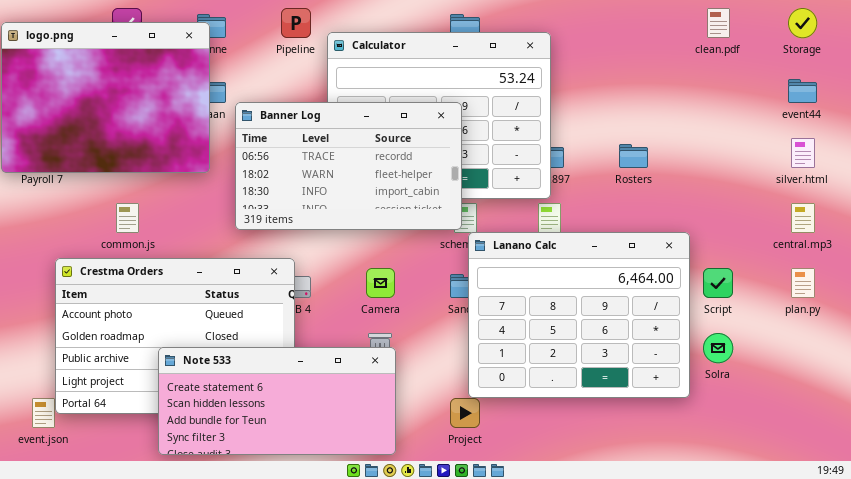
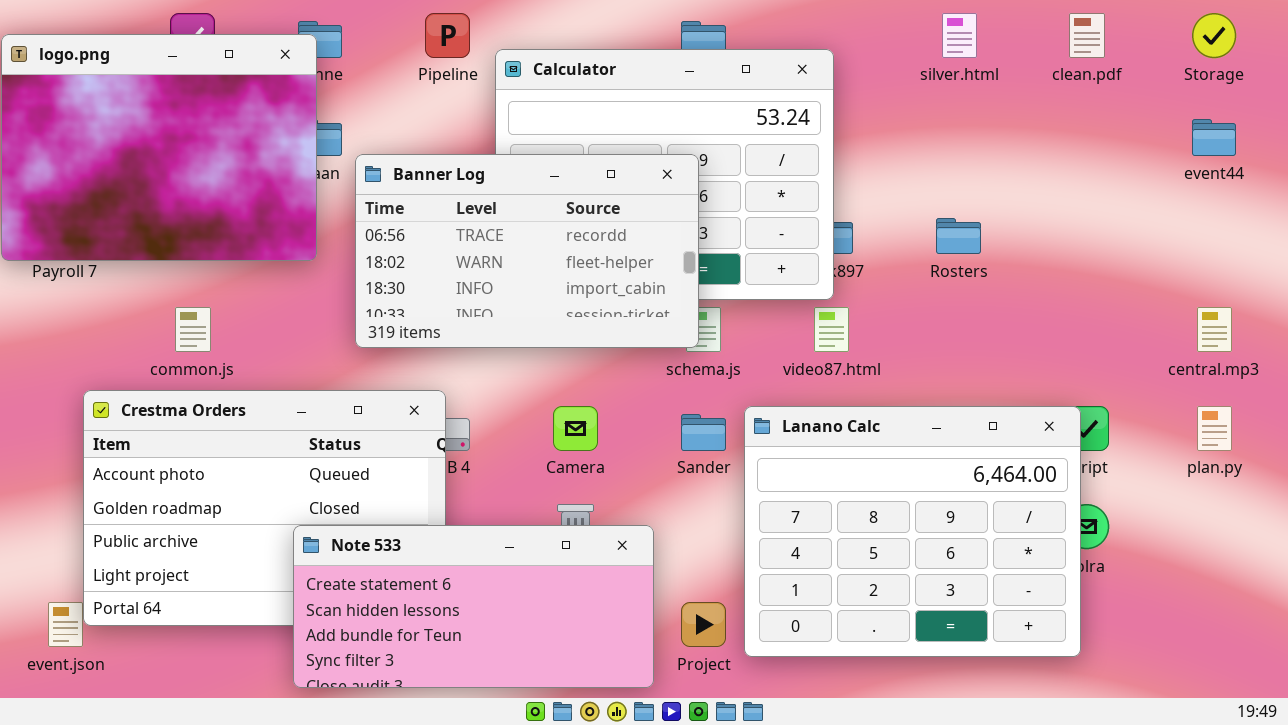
silver.html: [791,138,815,168] -> [942,13,977,58], moved
Lanano Calc: [468,232,690,398] -> [744,406,1081,657], moved
Note 533: [158,347,396,455] -> [293,525,654,688], moved

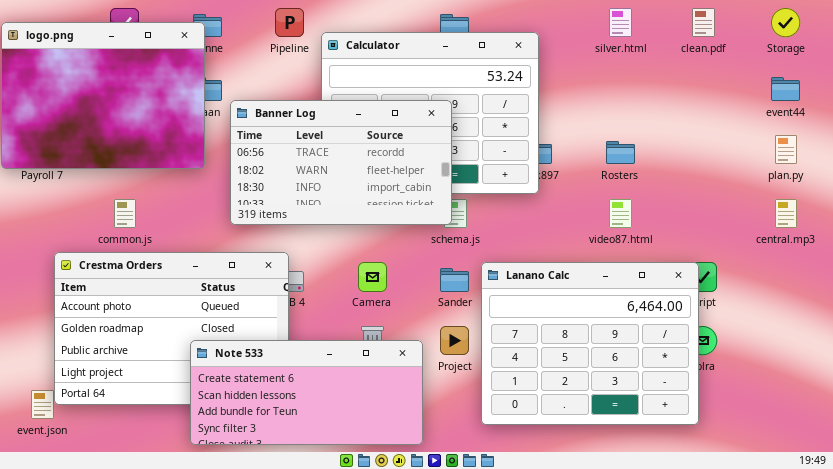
video87.html: [814,307,849,352] -> [609,199,632,228], moved
plan.py: [1197,406,1232,451] -> [775,135,797,164], moved
Project: [681,602,726,647] -> [440,326,469,355], moved

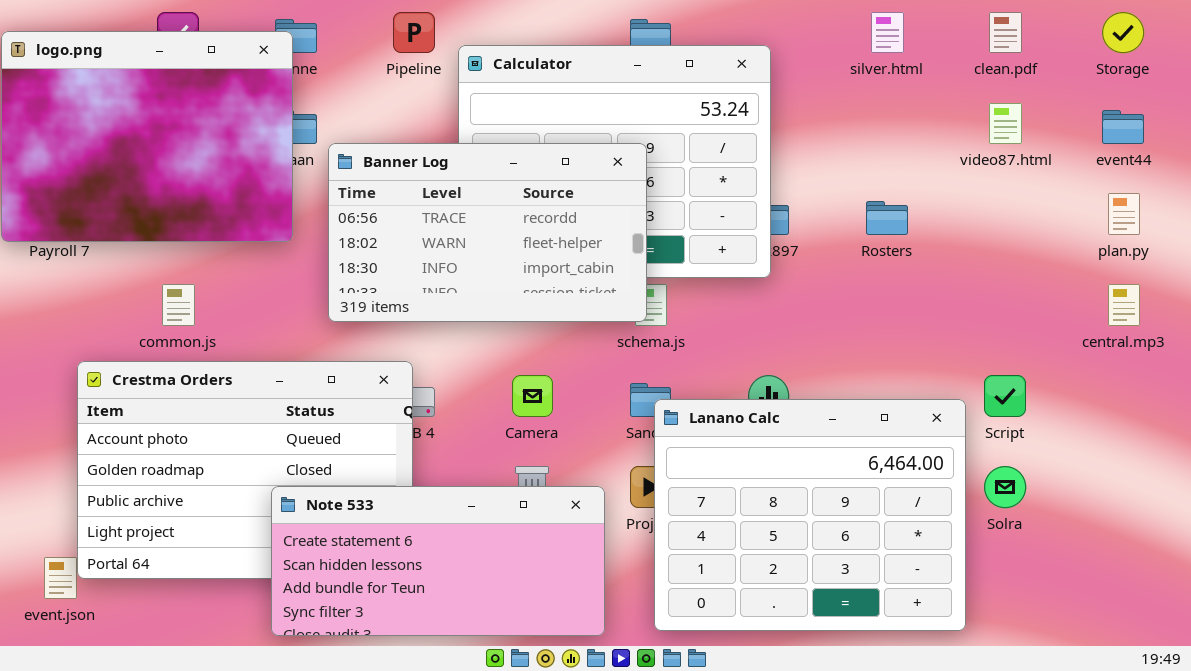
video87.html: [609,199,632,228] -> [989,103,1022,144], moved
Lanano Calc: [481,262,699,425] -> [654,399,966,631], moved

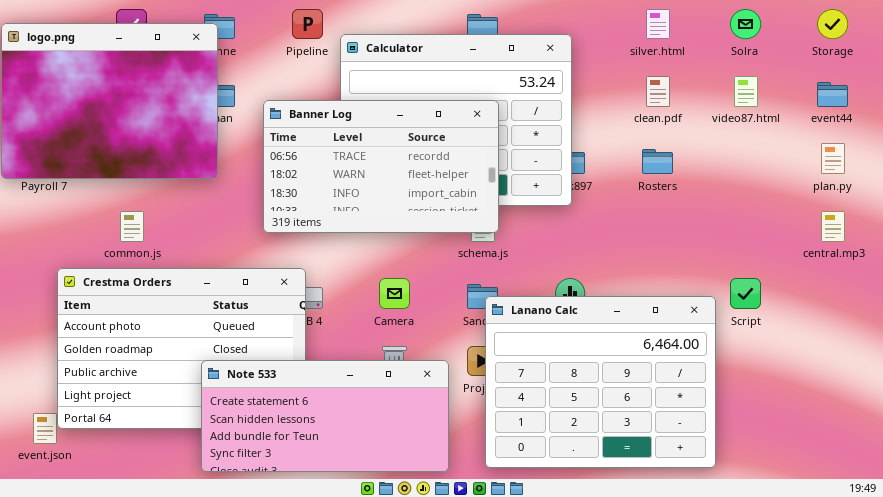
clean.pdf: [989,12,1022,53] -> [646,76,670,107], moved
Banner Log: [328,143,647,322] -> [263,100,499,233], moved
Solra: [984,466,1026,508] -> [730,9,761,39], moved

